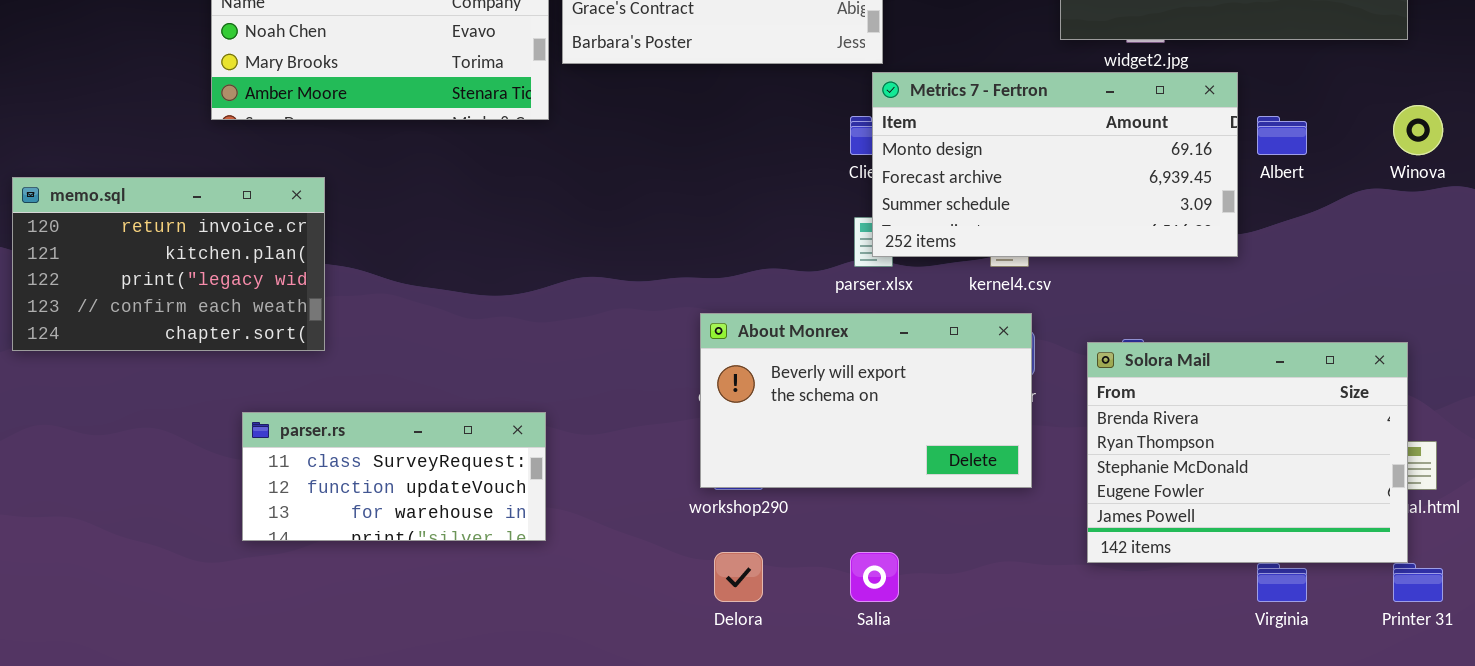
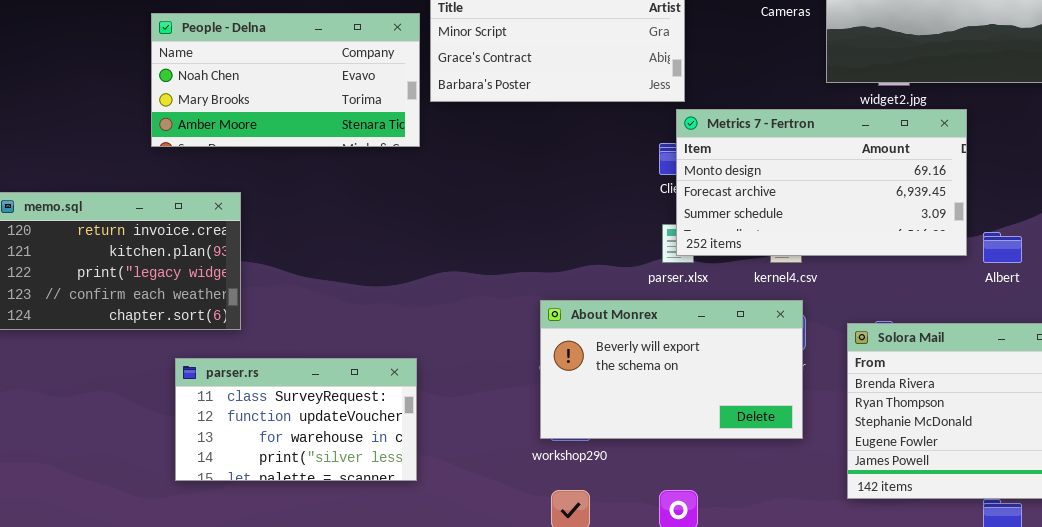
Albert: [1257,116,1307,155] -> [983,232,1022,263], moved
parser.rs: [242,412,546,541] -> [175,358,417,481], resized

